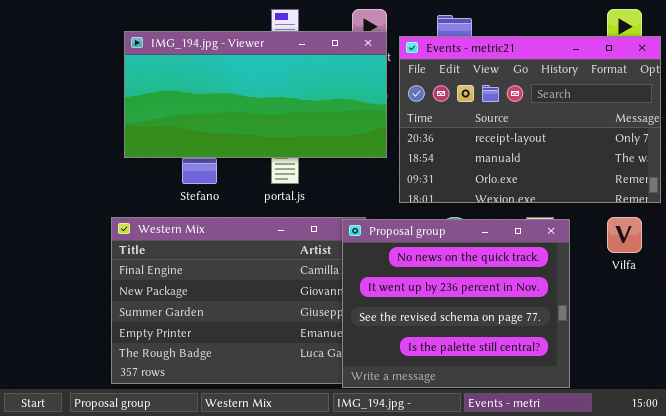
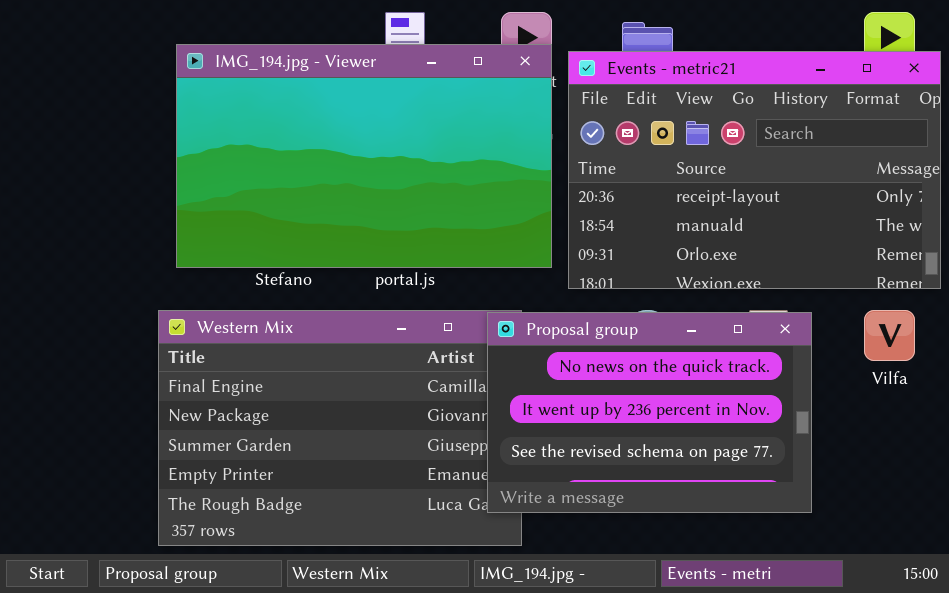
IMG_194.jpg - Viewer: [124,31,387,158] -> [176,44,552,268], resized
Proposal group: [342,219,570,388] -> [487,312,812,513], resized

